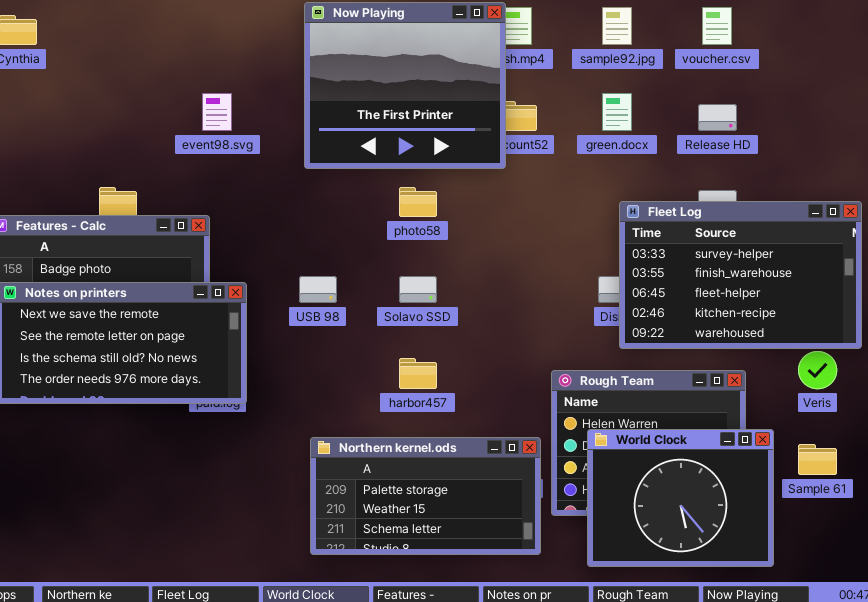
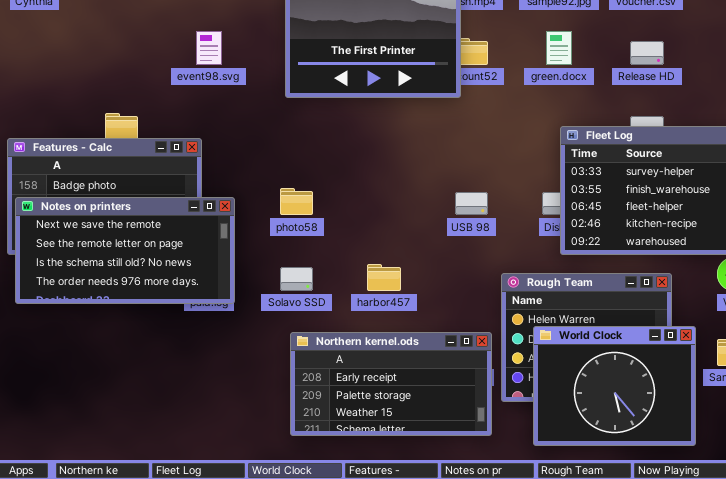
photo58: [399,187,437,217] -> [280,188,313,215], moved
USB 98: [299,276,337,303] -> [455,192,488,215], moved
Solavo SSD: [399,276,437,303] -> [280,267,313,291], moved
Northern kernel.ods: [310,437,541,555] -> [290,332,492,436], scrolled up 1 row

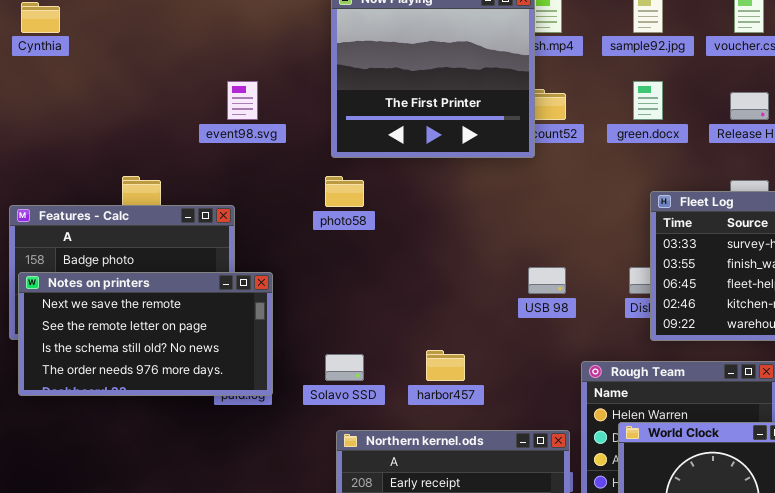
photo58: [280,188,313,215] -> [325,176,364,207], moved

